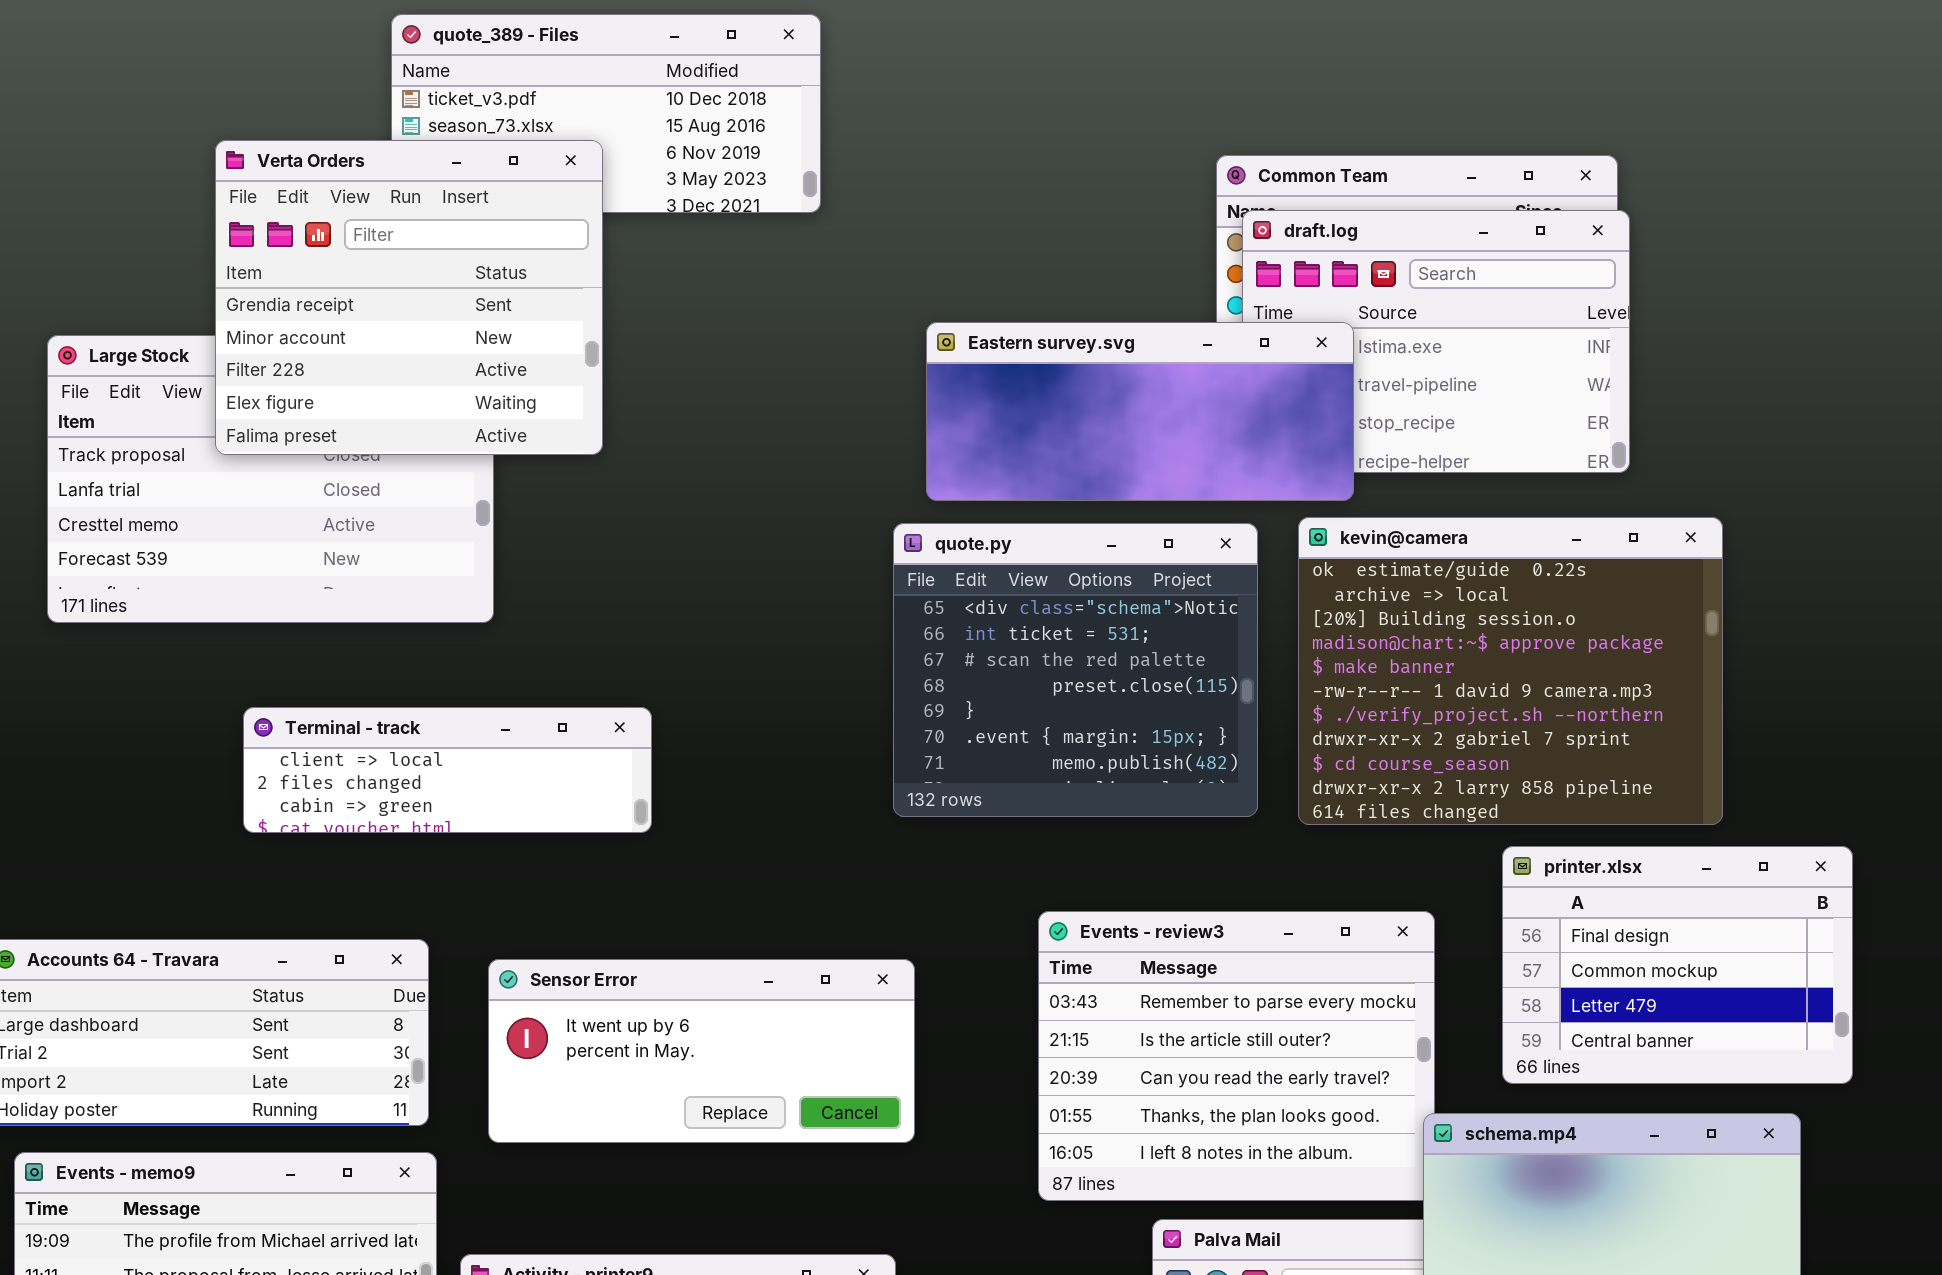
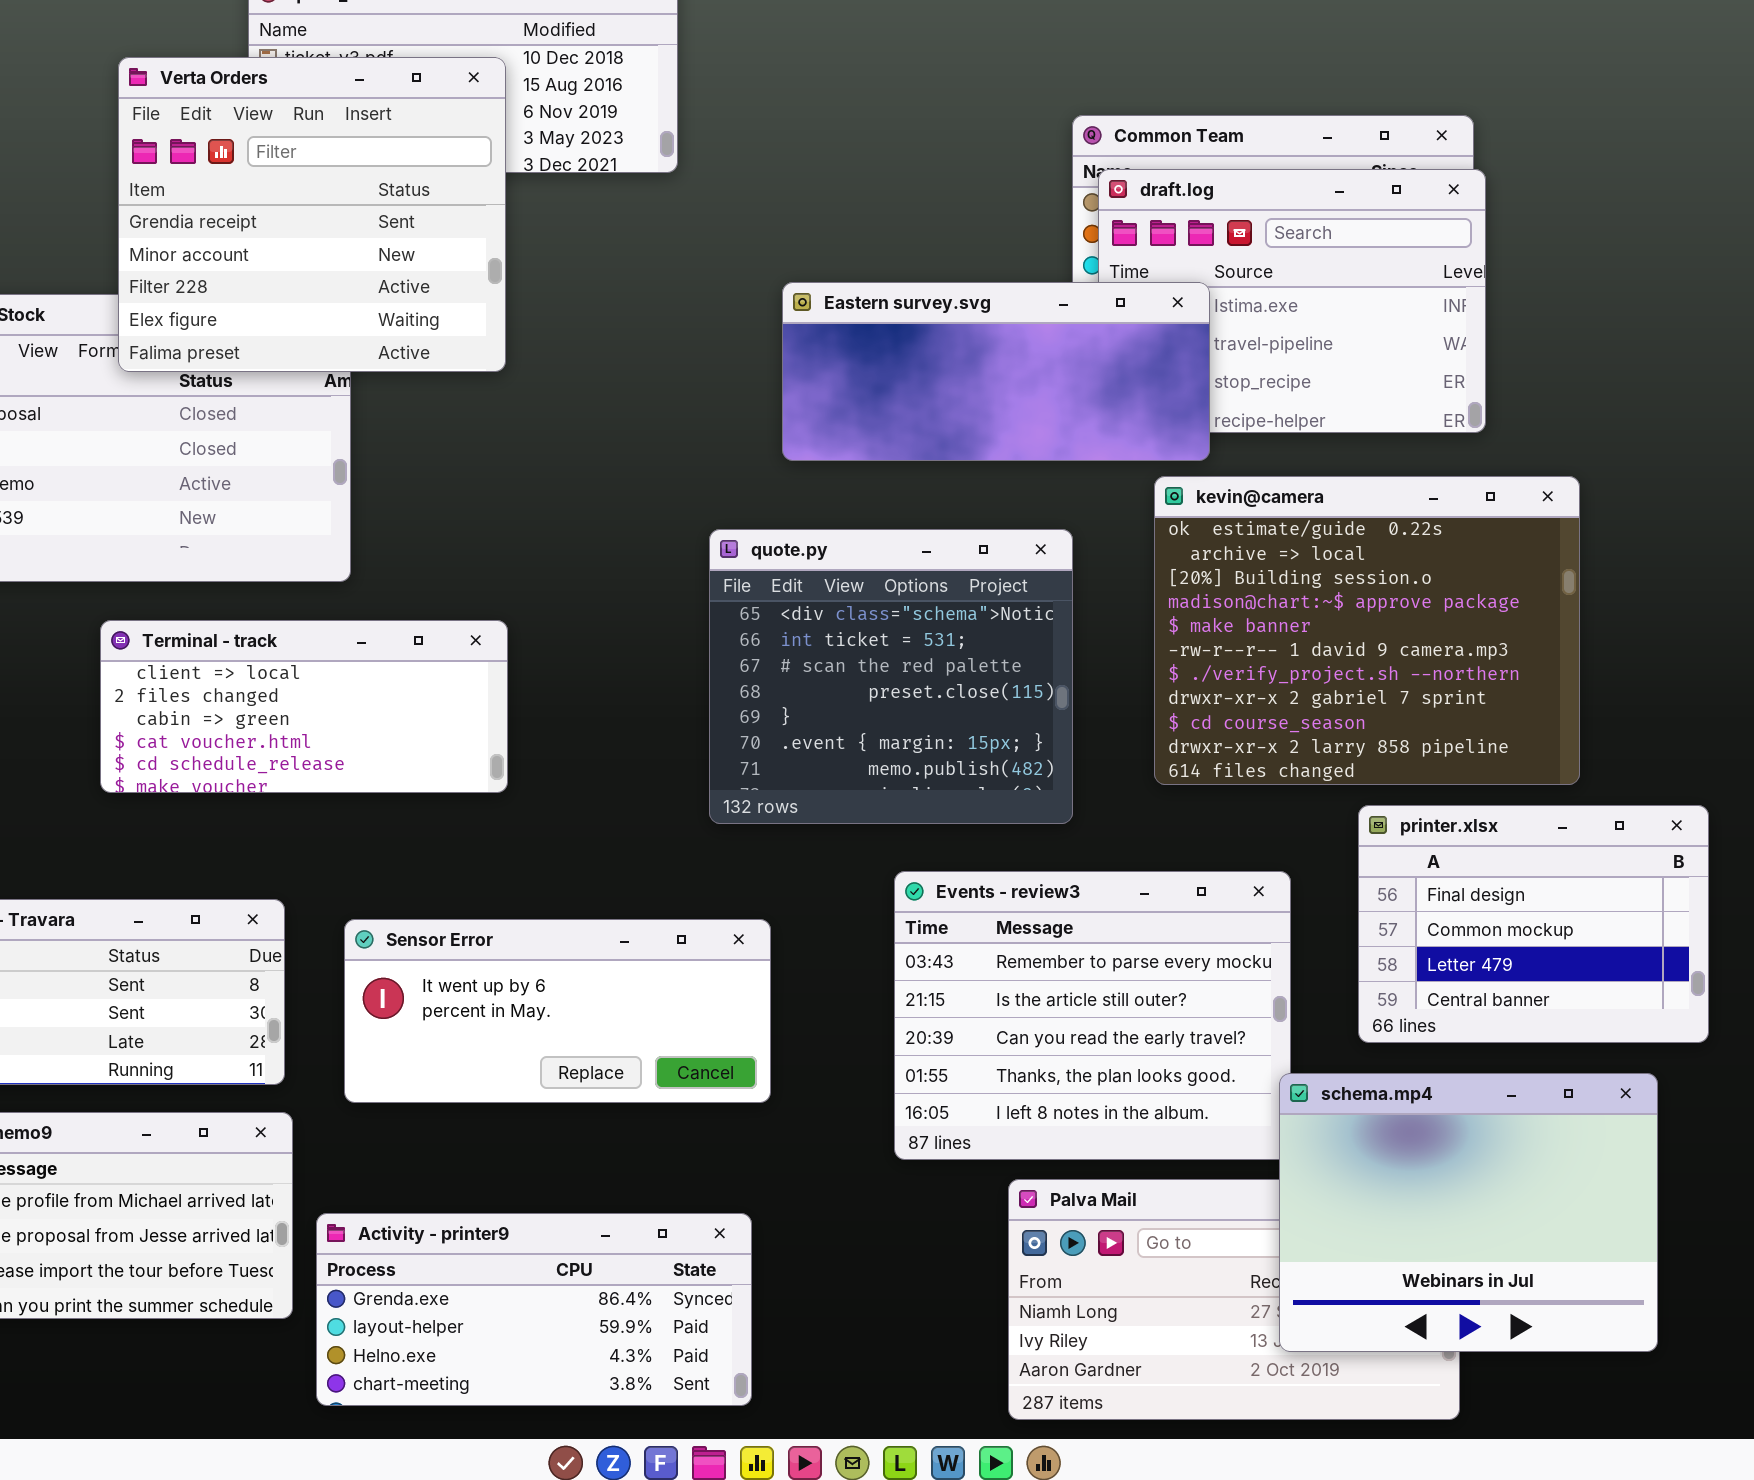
Verta Orders: [215,140,603,455] -> [118,57,506,372], moved
quote.py: [893,523,1258,817] -> [709,529,1073,824], moved
Terminal - track: [243,707,652,833] -> [100,620,508,793], resized

